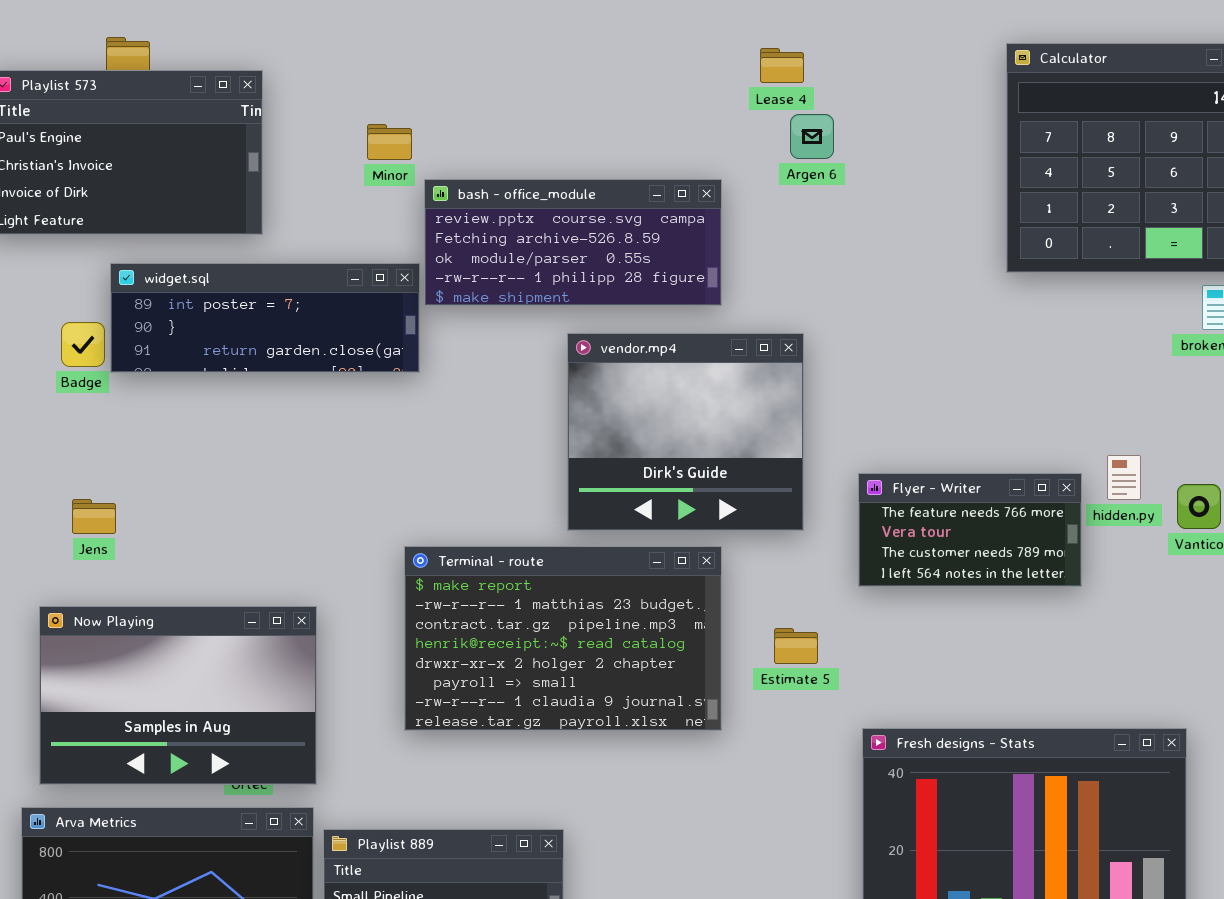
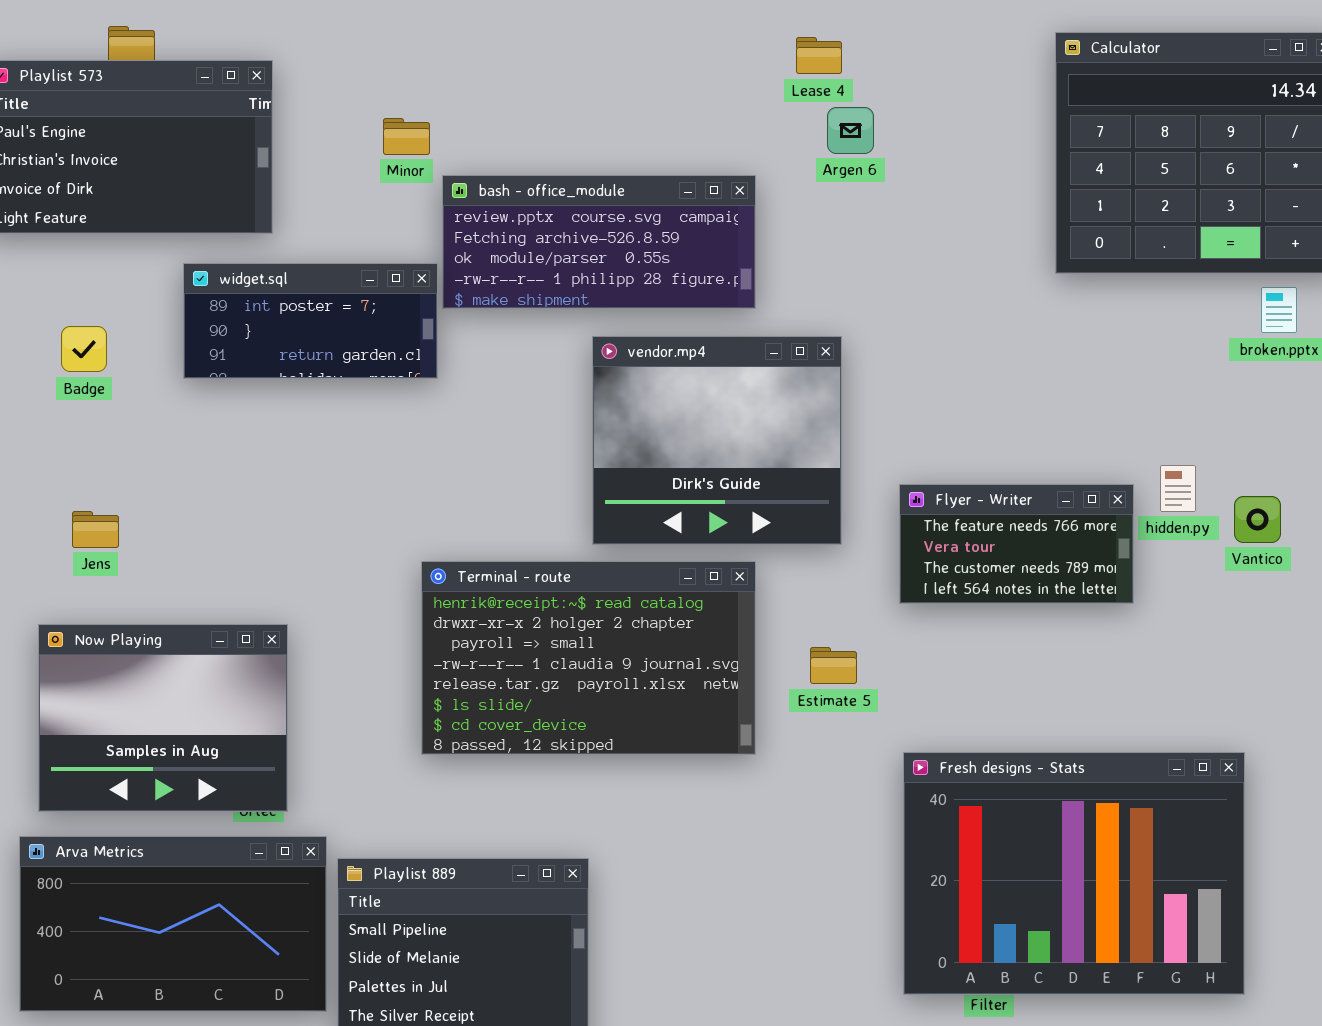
widget.sql: [110,263,420,373] -> [183,263,438,379], resized
Terminal - route: [404,546,722,731] -> [421,561,756,755], scrolled down 3 rows
Now Playing: [39,606,317,785] -> [38,624,288,812], resized

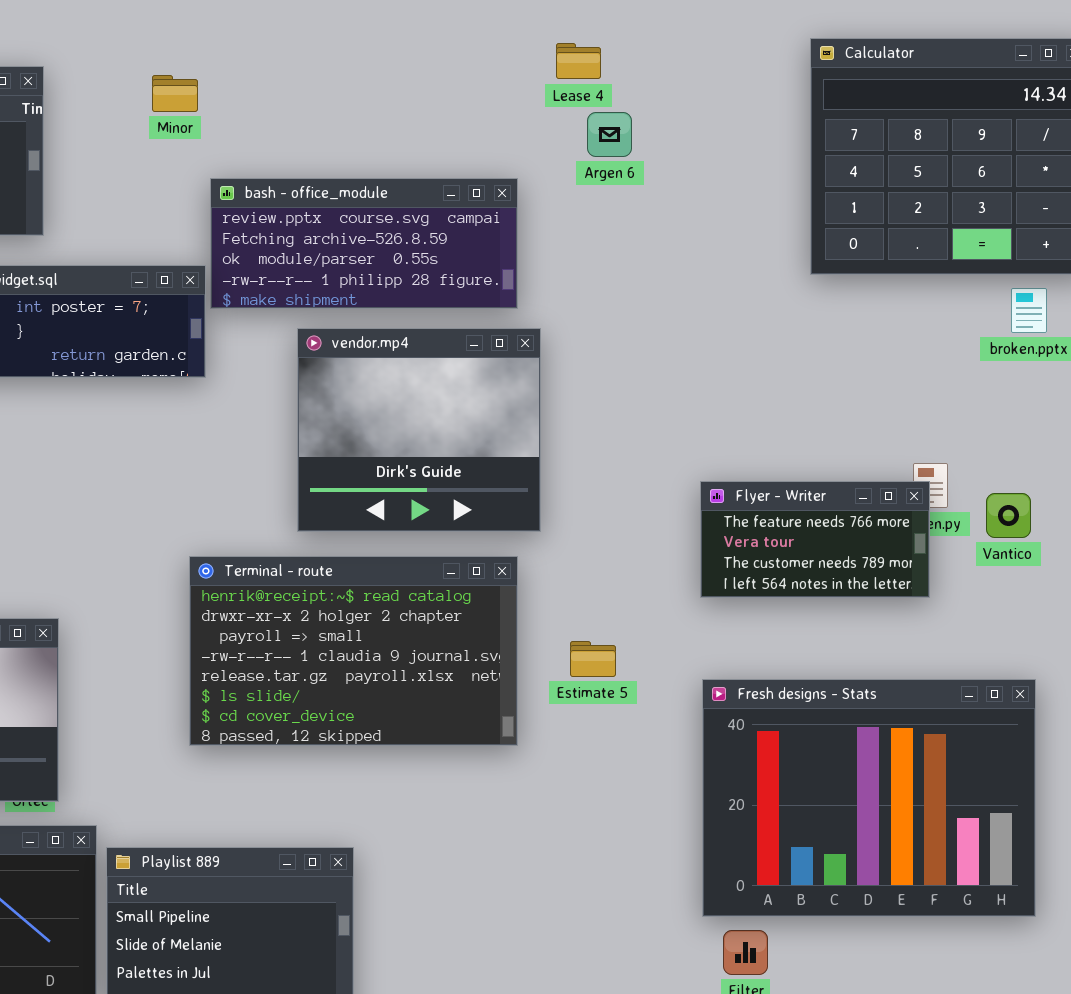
Minor: [383,118,430,155] -> [152,75,198,112], moved
vendor.mp4: [592,336,842,545] -> [297,328,541,532], moved
Flyer - Writer: [899,484,1134,604] -> [700,481,930,598], moved
Fresh designs - Stats: [903,752,1245,995] -> [702,679,1036,917], moved

